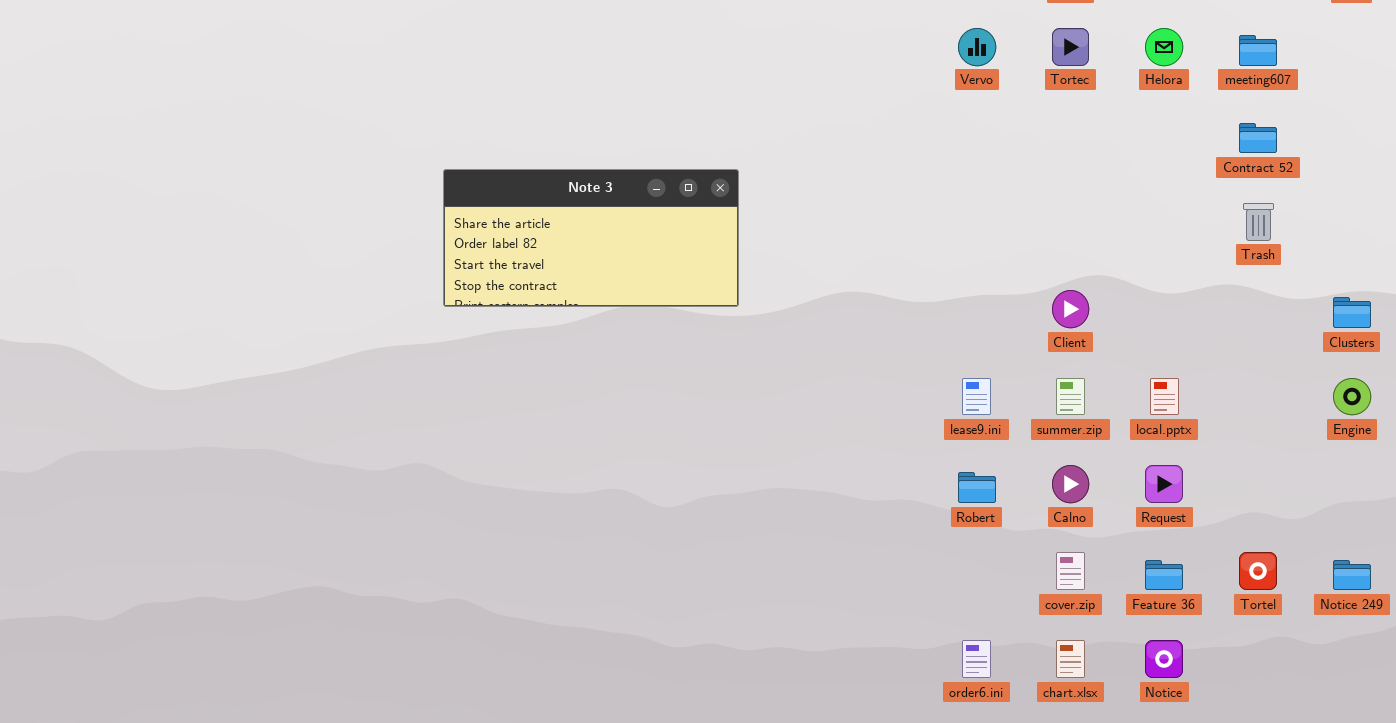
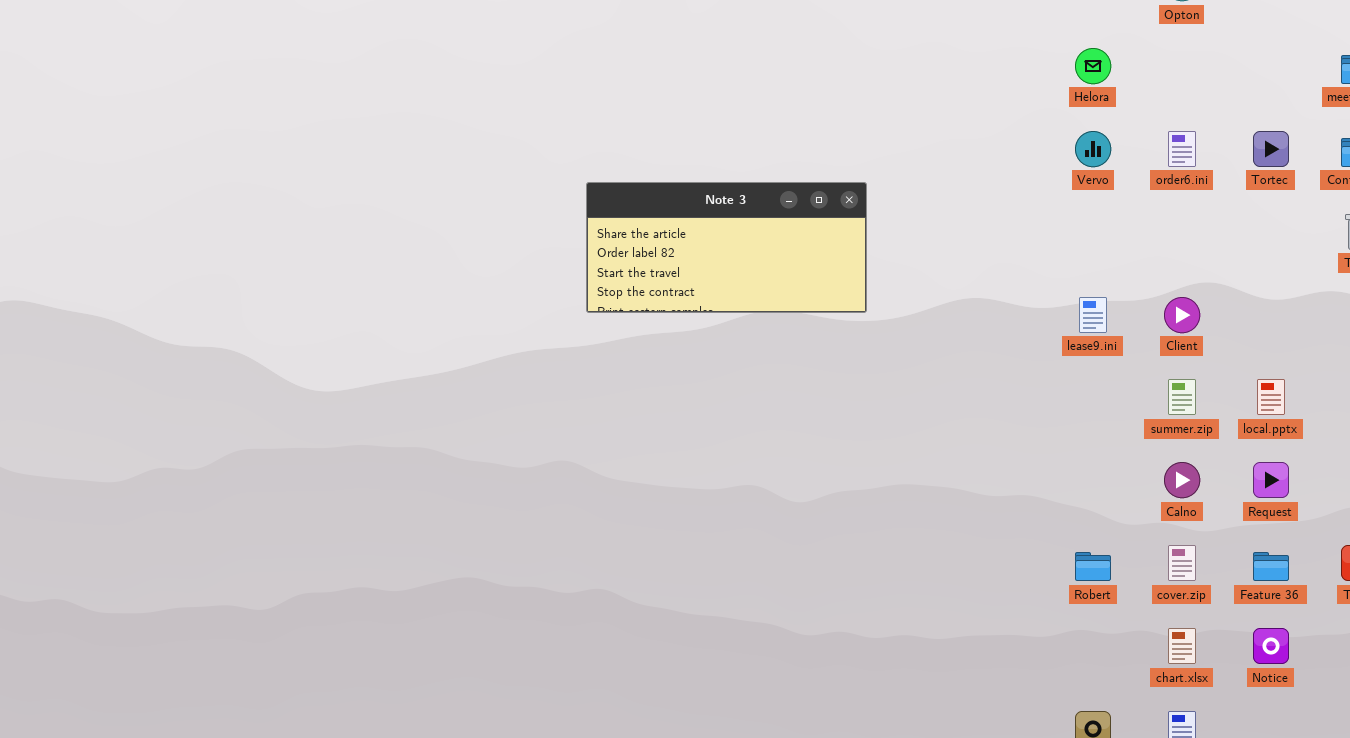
Vervo: [958,28,996,66] -> [1075,131,1111,167], moved
Tortec: [1052,28,1089,66] -> [1253,131,1289,167], moved
Helora: [1145,28,1183,66] -> [1075,48,1111,84], moved
lease9.ini: [962,378,991,415] -> [1079,297,1107,333], moved
Robert: [958,472,996,503] -> [1075,552,1111,581], moved
order6.ini: [962,640,991,678] -> [1168,131,1196,167], moved

